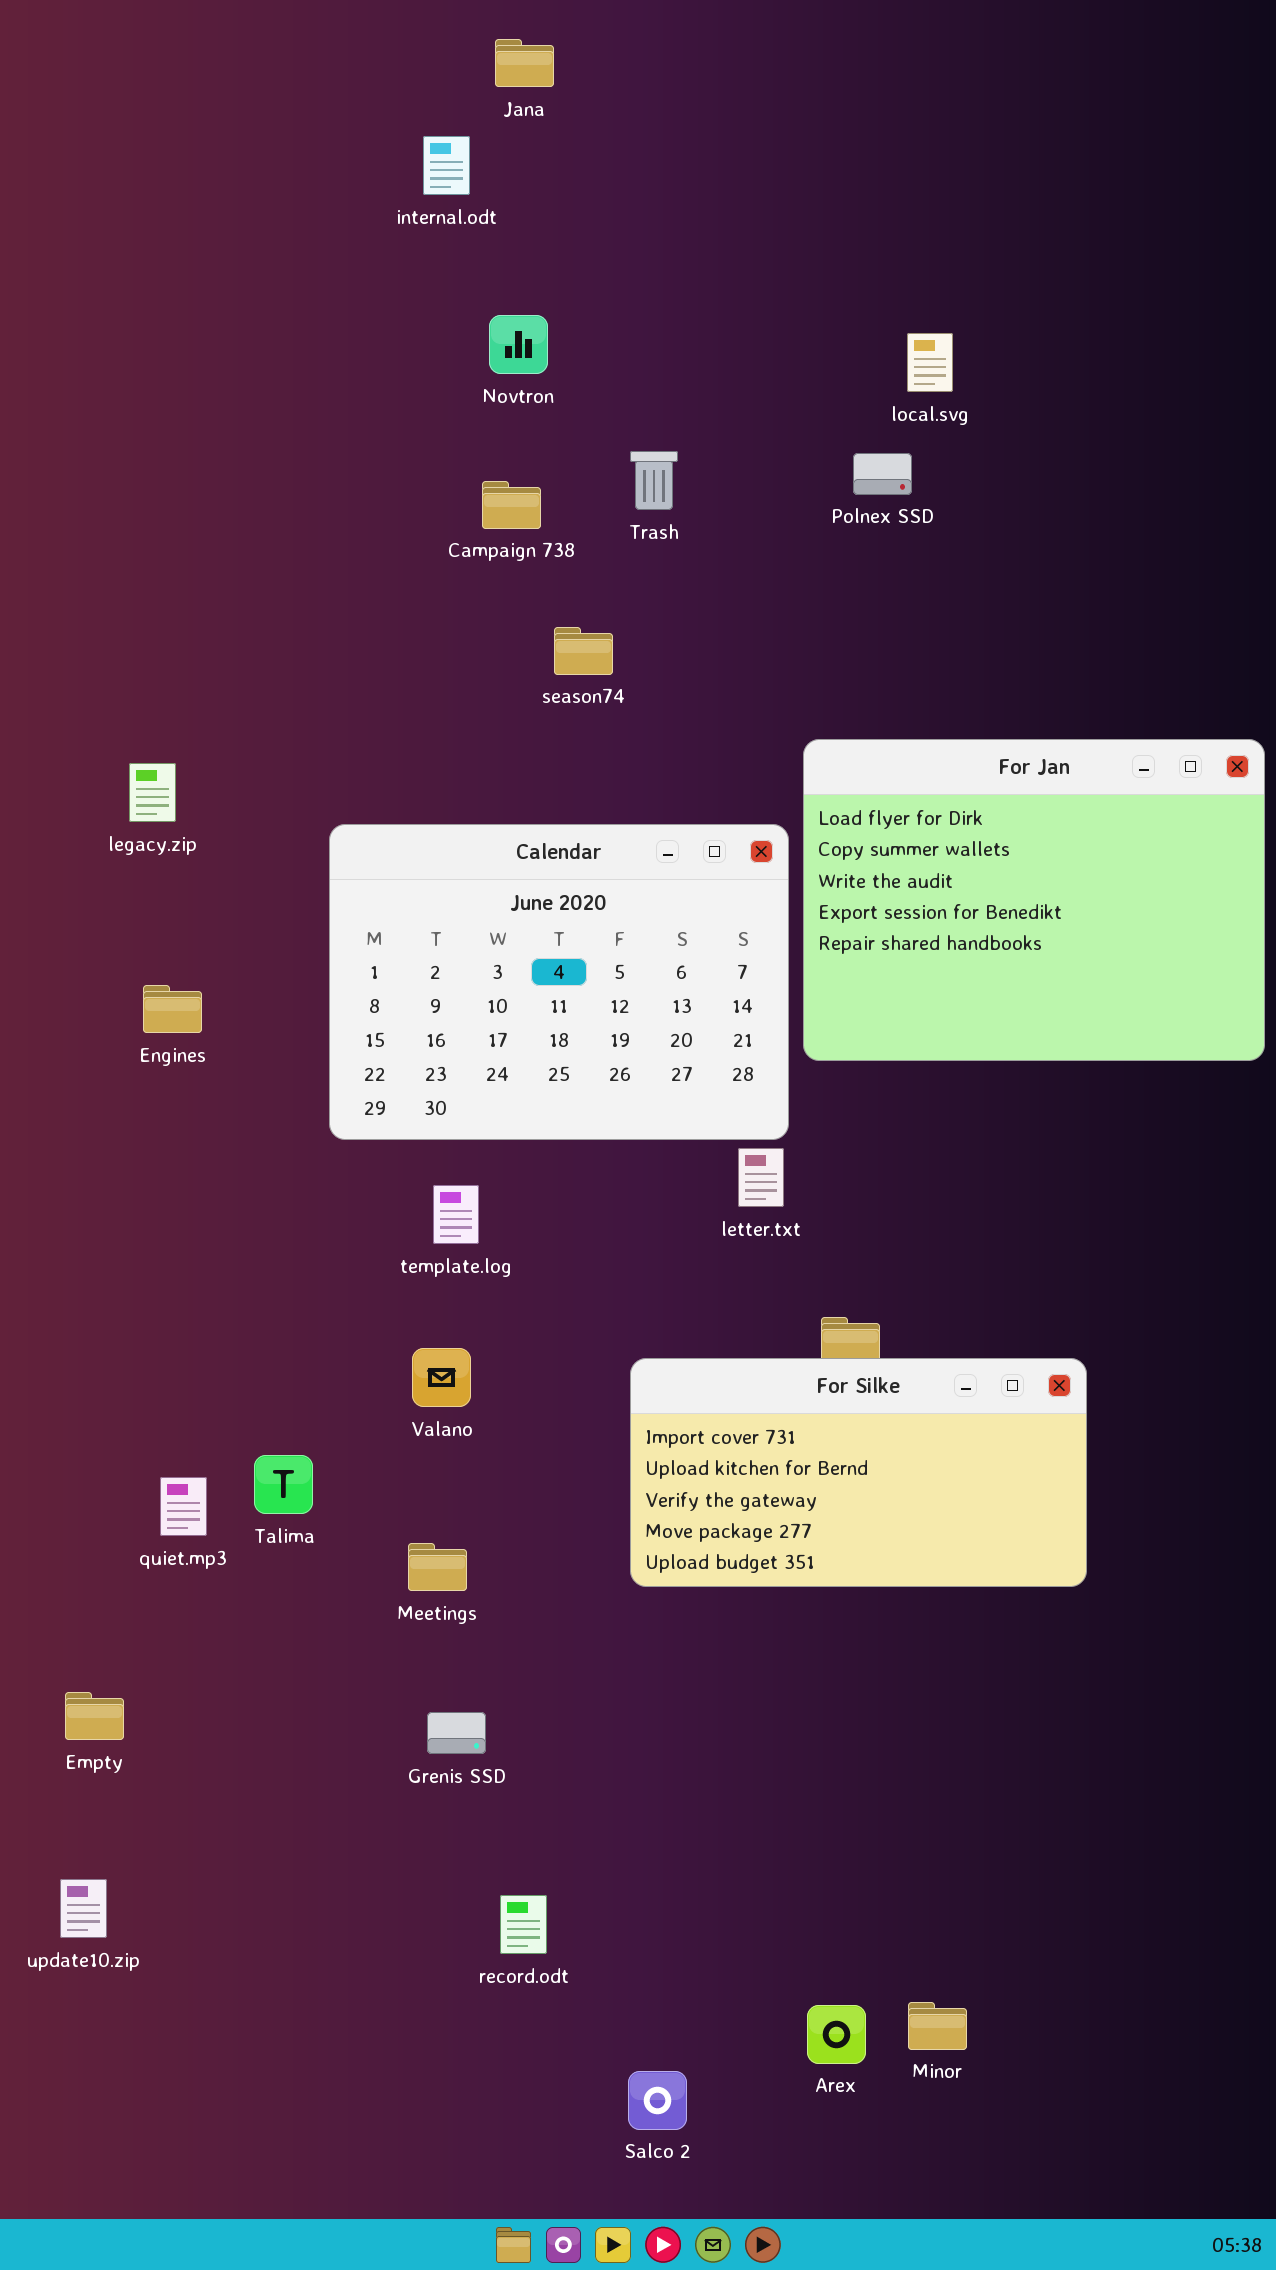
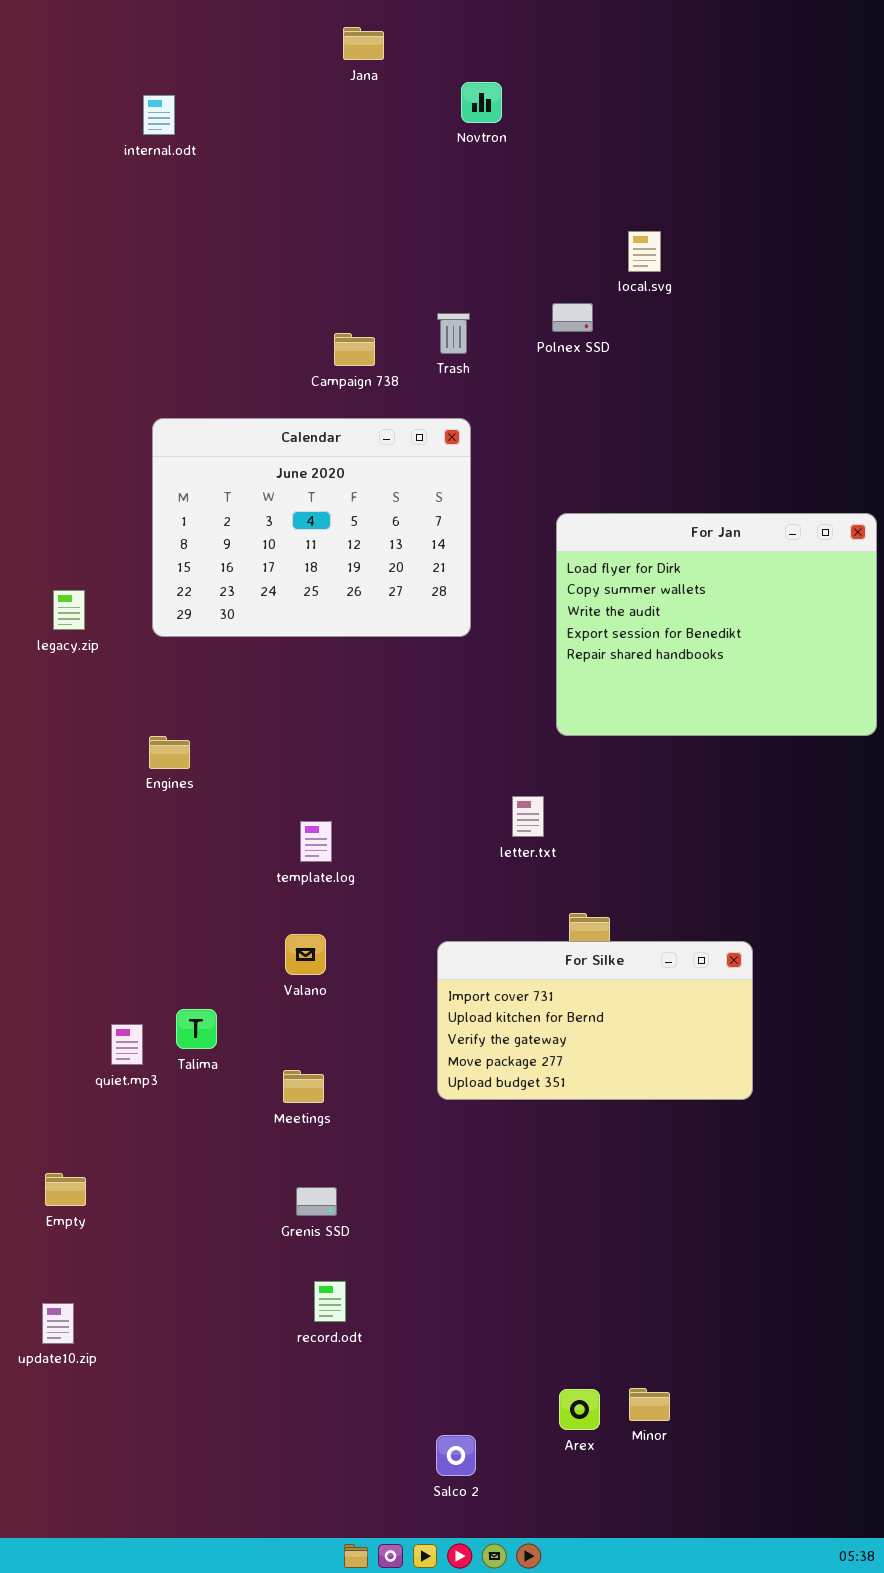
internal.odt: [423,136,470,195] -> [143,95,175,135], moved
Novtron: [489,315,548,374] -> [461,82,502,123], moved
Polnex SSD: [853,453,912,495] -> [552,303,593,332], moved
legacy.zip: [129,763,176,822] -> [53,590,85,630], moved
Calendar: [329,824,789,1140] -> [152,418,471,637], moved
Engines: [143,985,202,1033] -> [149,736,190,769], moved
record.odt: [500,1895,547,1954] -> [314,1281,346,1322], moved

